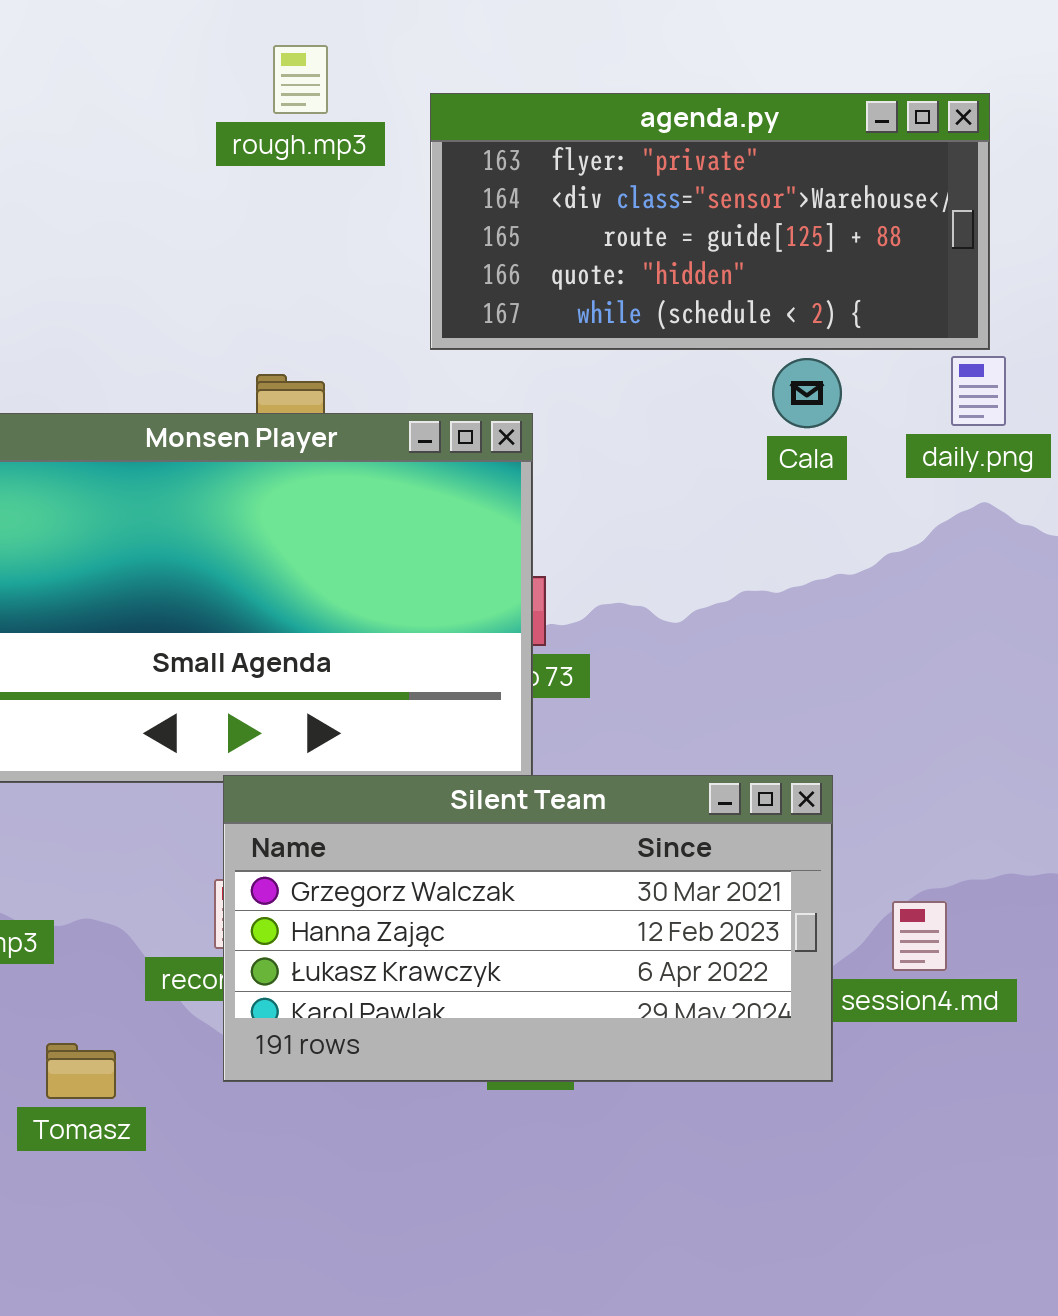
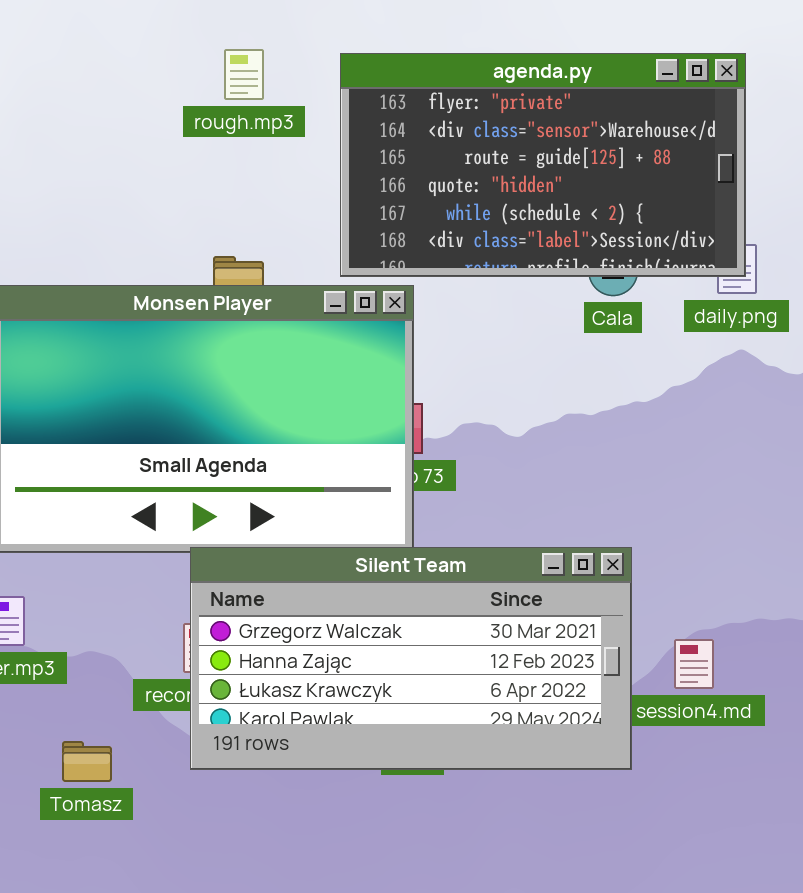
rough.mp3: [273,45,328,114] -> [224,49,264,100], moved
agenda.py: [430,93,990,350] -> [340,53,746,277], resized

